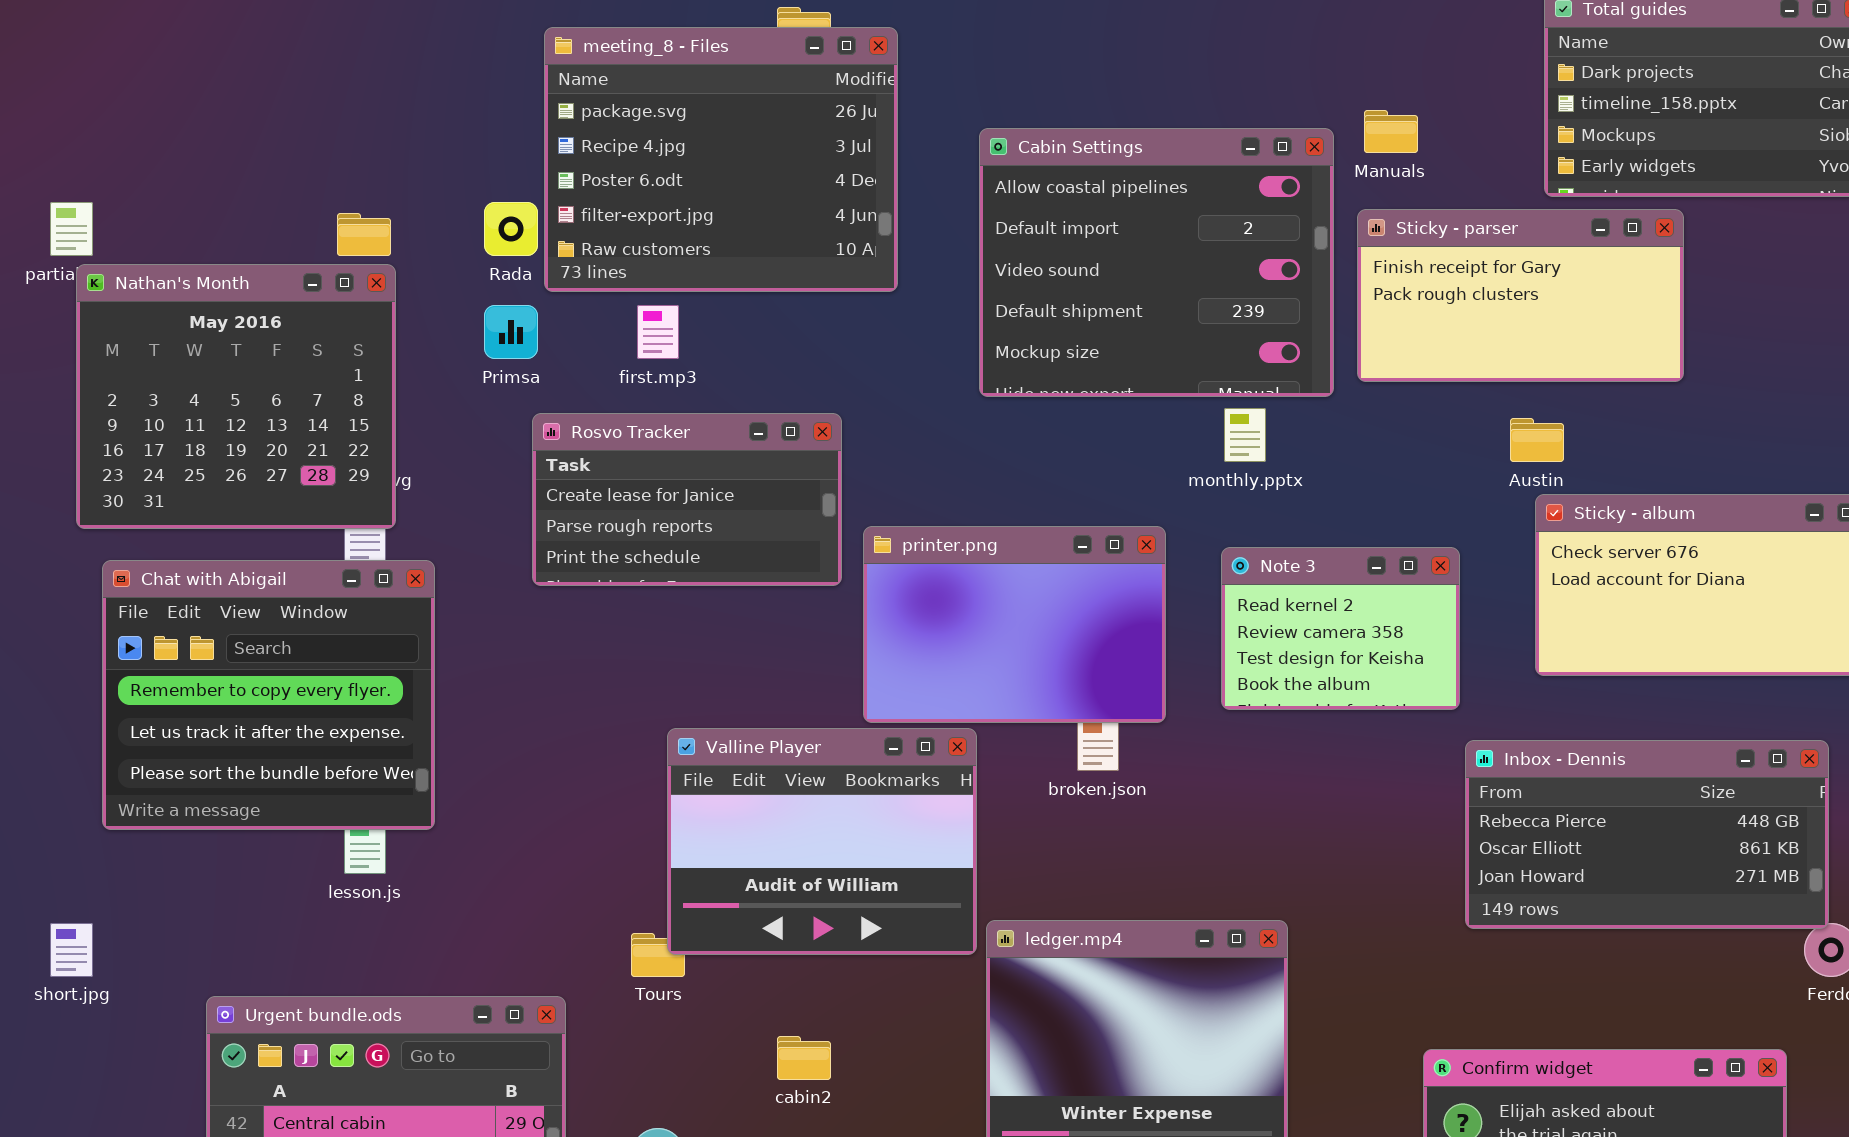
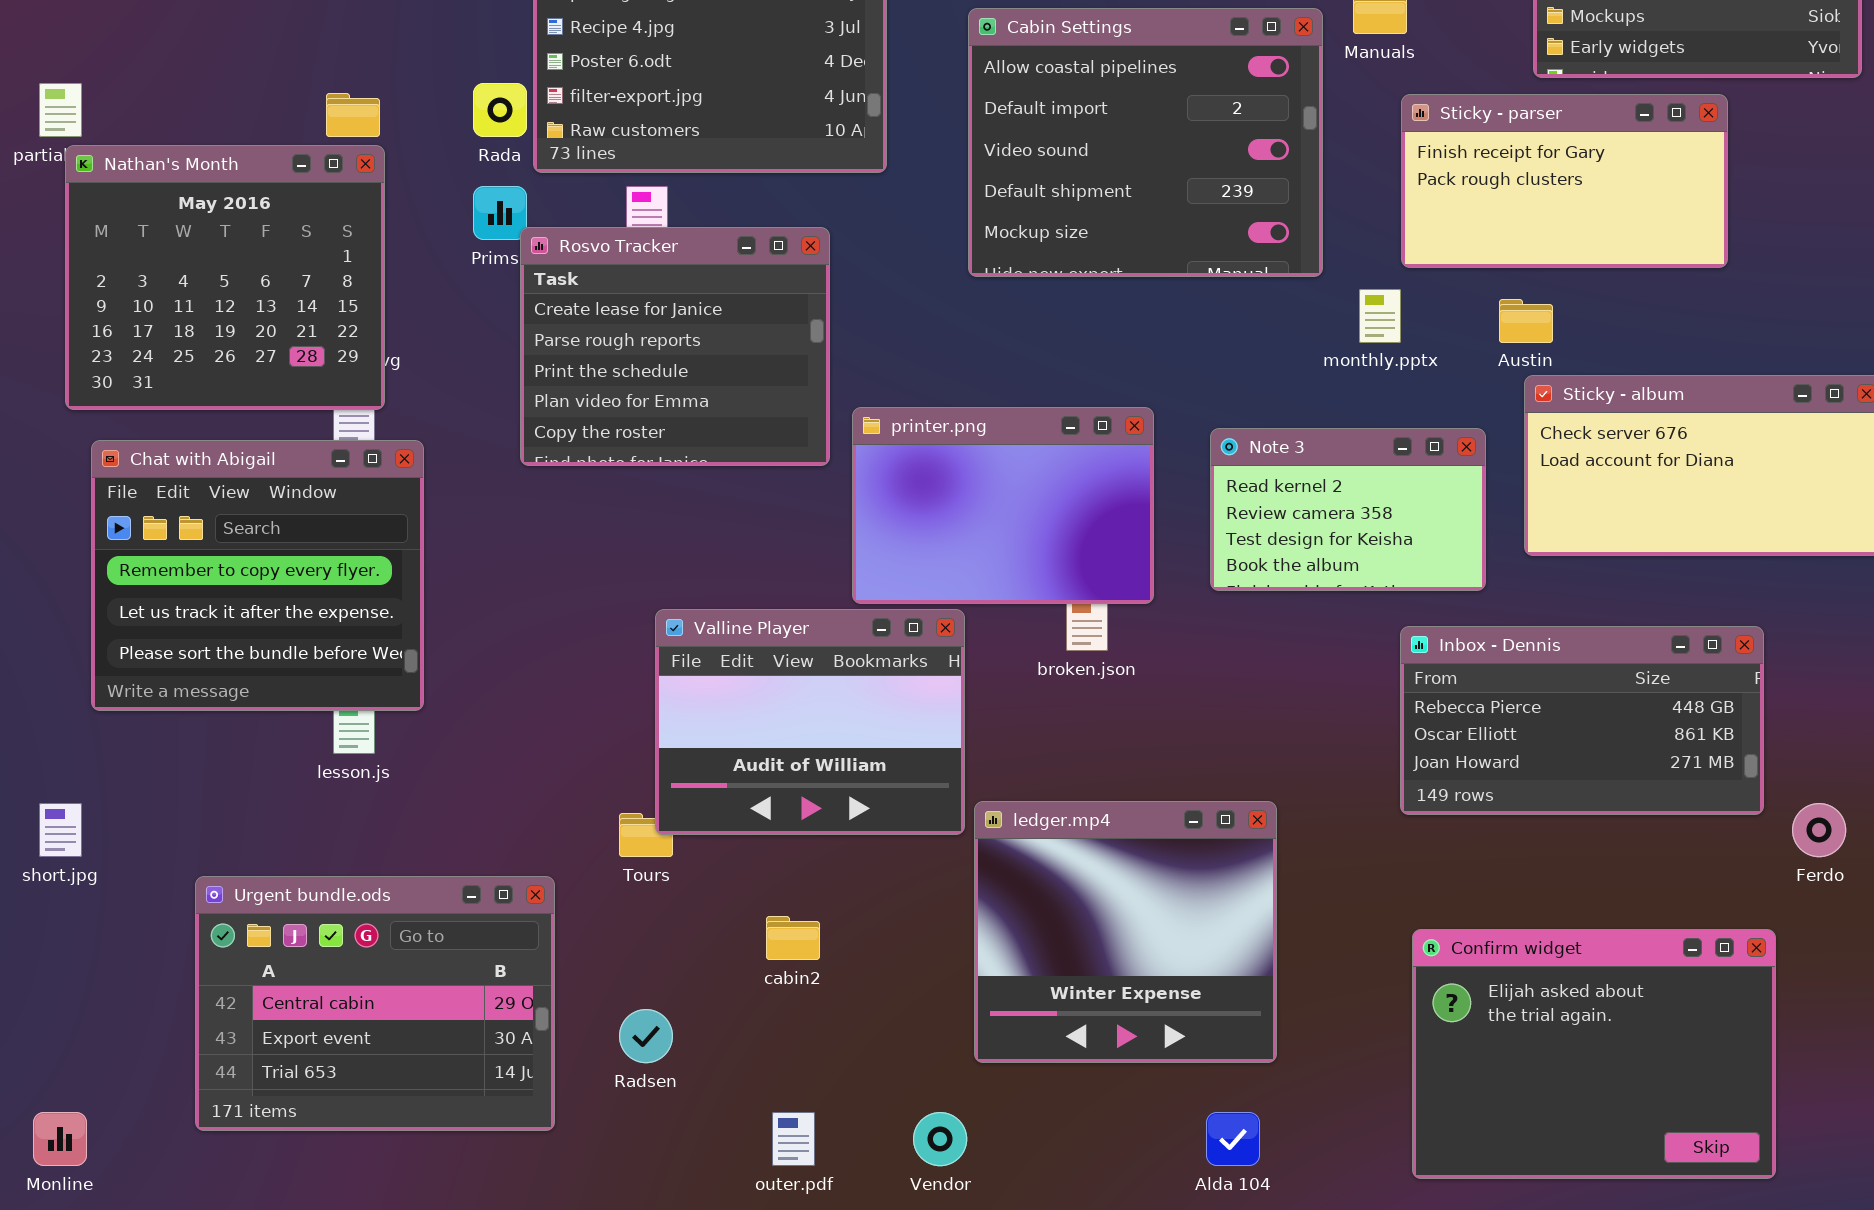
Sticky - parser: [1357,209,1684,382] -> [1401,94,1728,268], moved
monthly.pptx: [1224,408,1266,462] -> [1359,289,1401,343], moved
Rosvo Tracker: [532,413,842,586] -> [520,227,830,466], resized
Note 3: [1221,547,1460,710] -> [1210,428,1486,591], resized
Inbox - Dennis: [1465,740,1829,929] -> [1400,626,1764,815], moved

